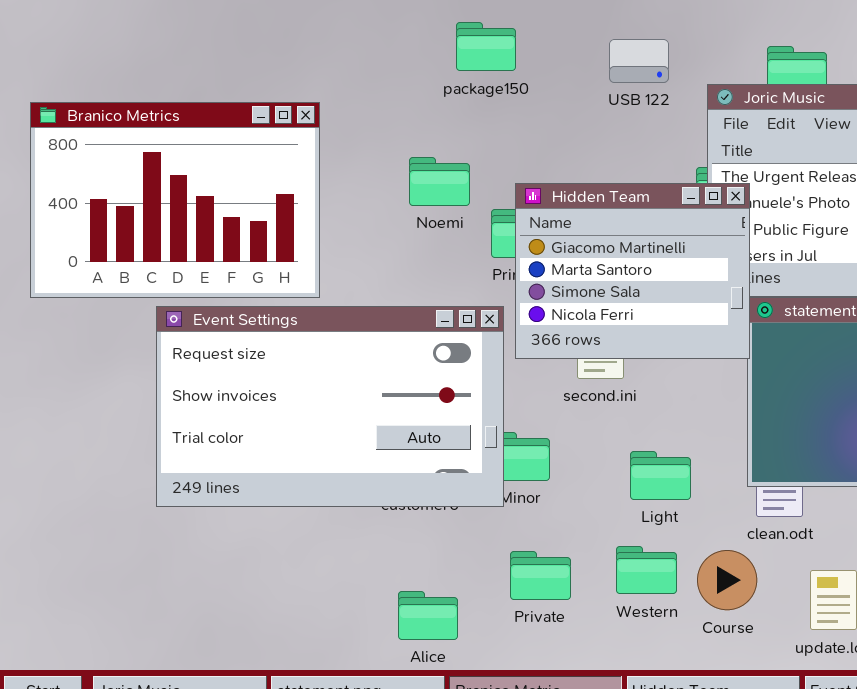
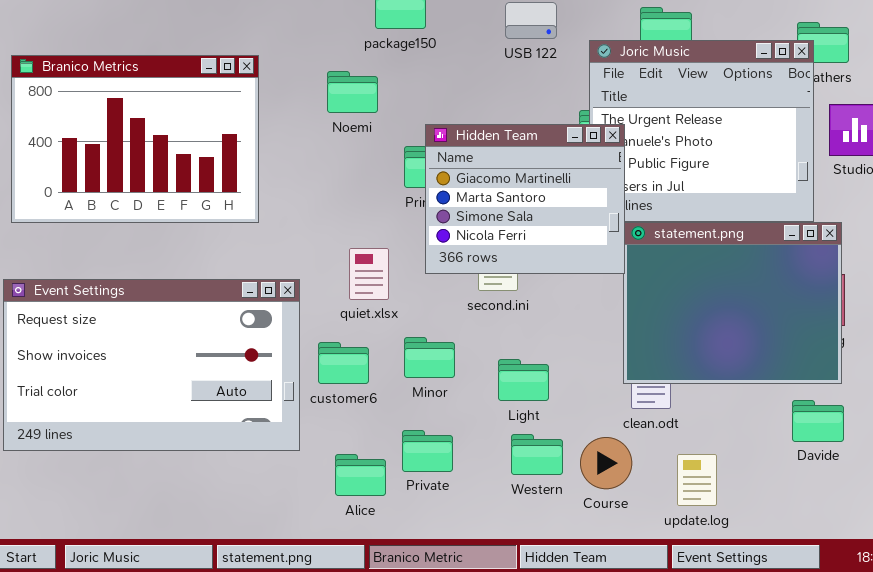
Noemi: [409,157,470,206] -> [327,71,378,113], moved
Event Settings: [156,306,504,507] -> [3,279,300,451], moved
Light: [630,451,691,500] -> [498,359,549,401], moved
Private: [510,551,571,600] -> [402,430,453,472], moved
Alice: [398,591,458,640] -> [335,454,386,496], moved

